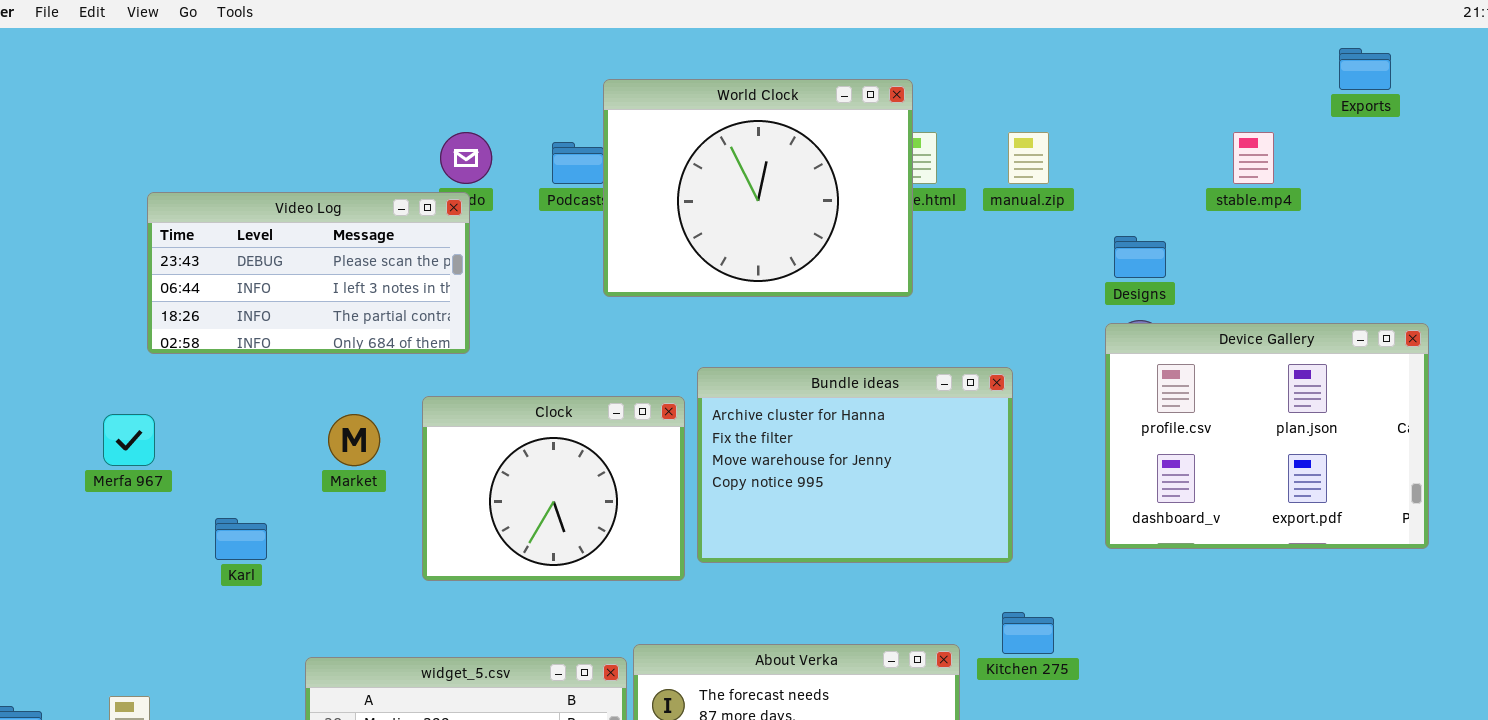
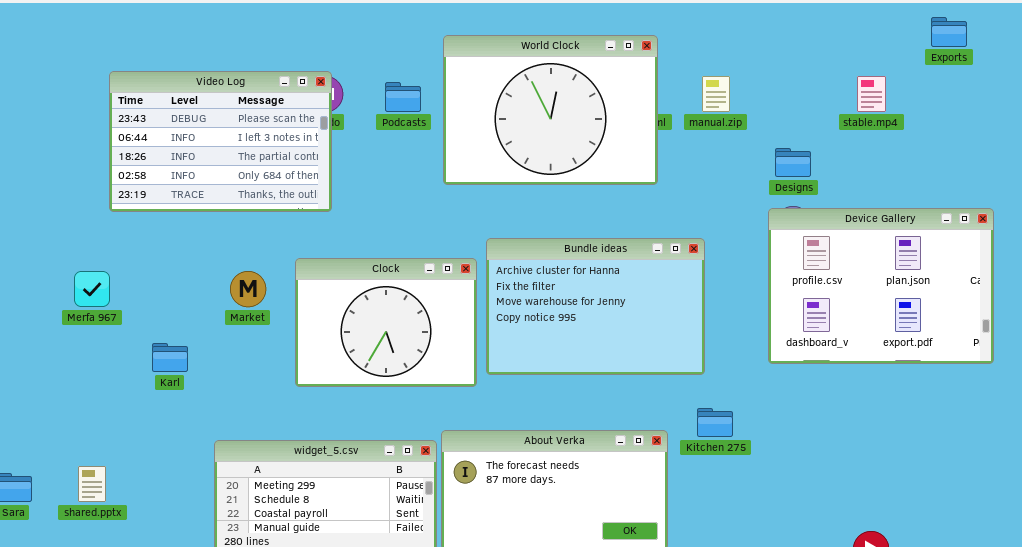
World Clock: [603,79,913,297] -> [443,35,658,185], moved
Video Log: [147,192,470,354] -> [109,71,332,212], moved, resized

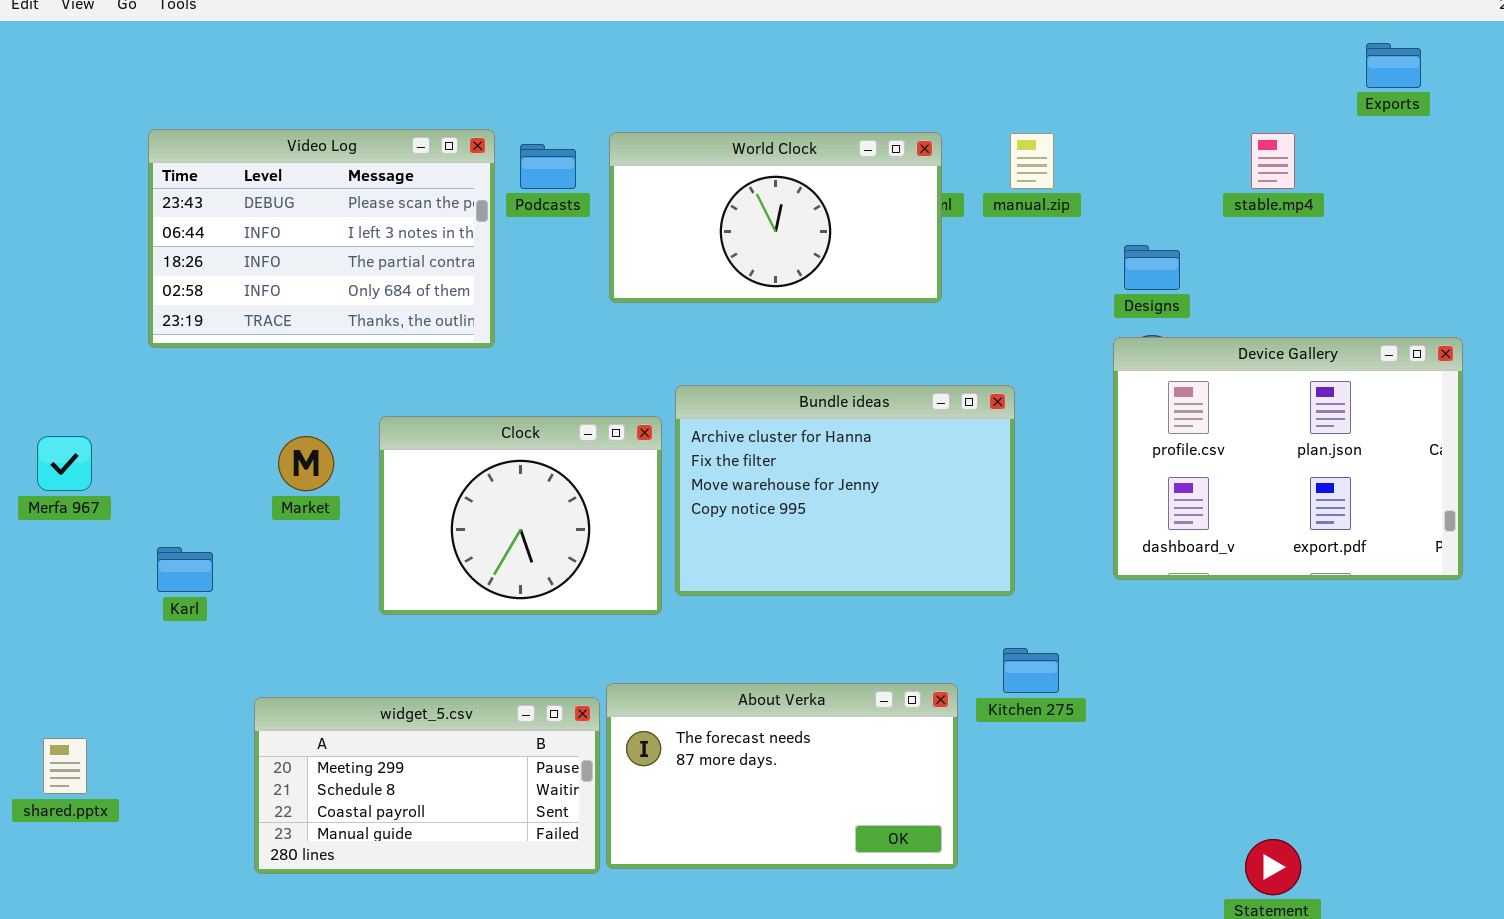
World Clock: [443,35,658,185] -> [609,132,942,303], resized
Video Log: [109,71,332,212] -> [148,129,495,348], moved

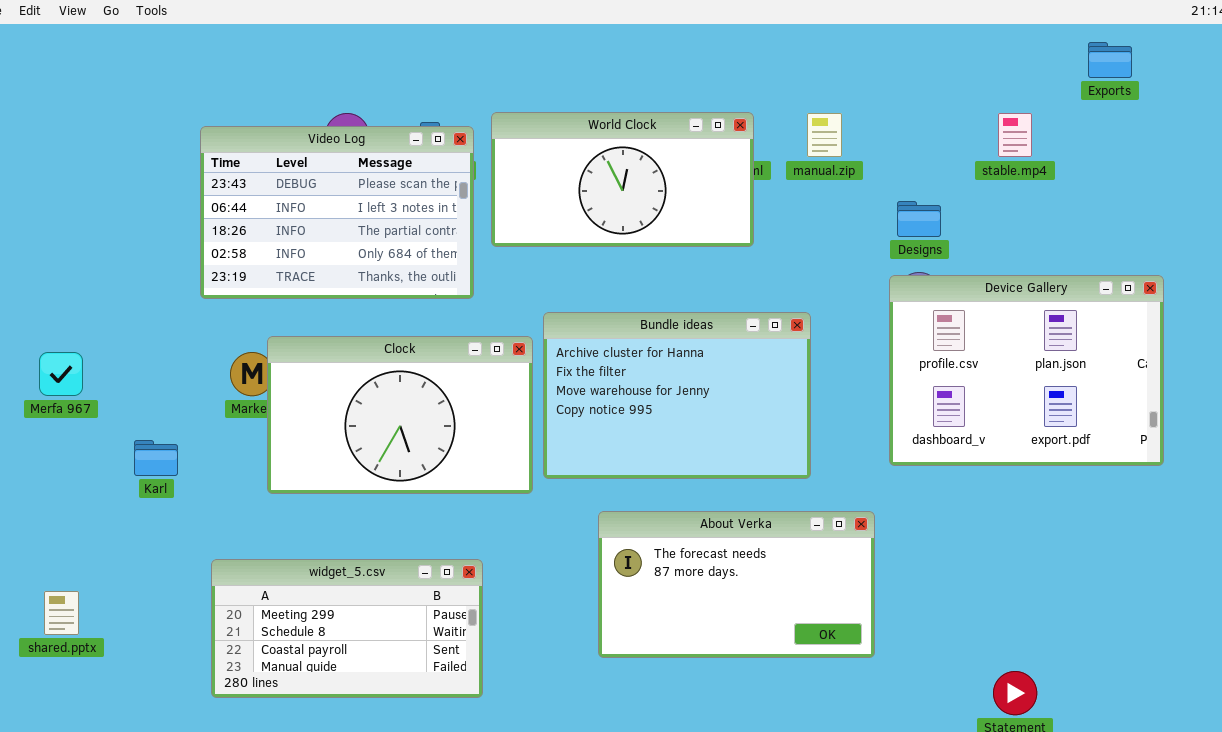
Video Log: [148,129,495,348] -> [200,126,474,299], moved
Clock: [379,416,662,615] -> [267,336,533,494], resized
About Verka: [606,683,958,869] -> [598,511,875,658], moved

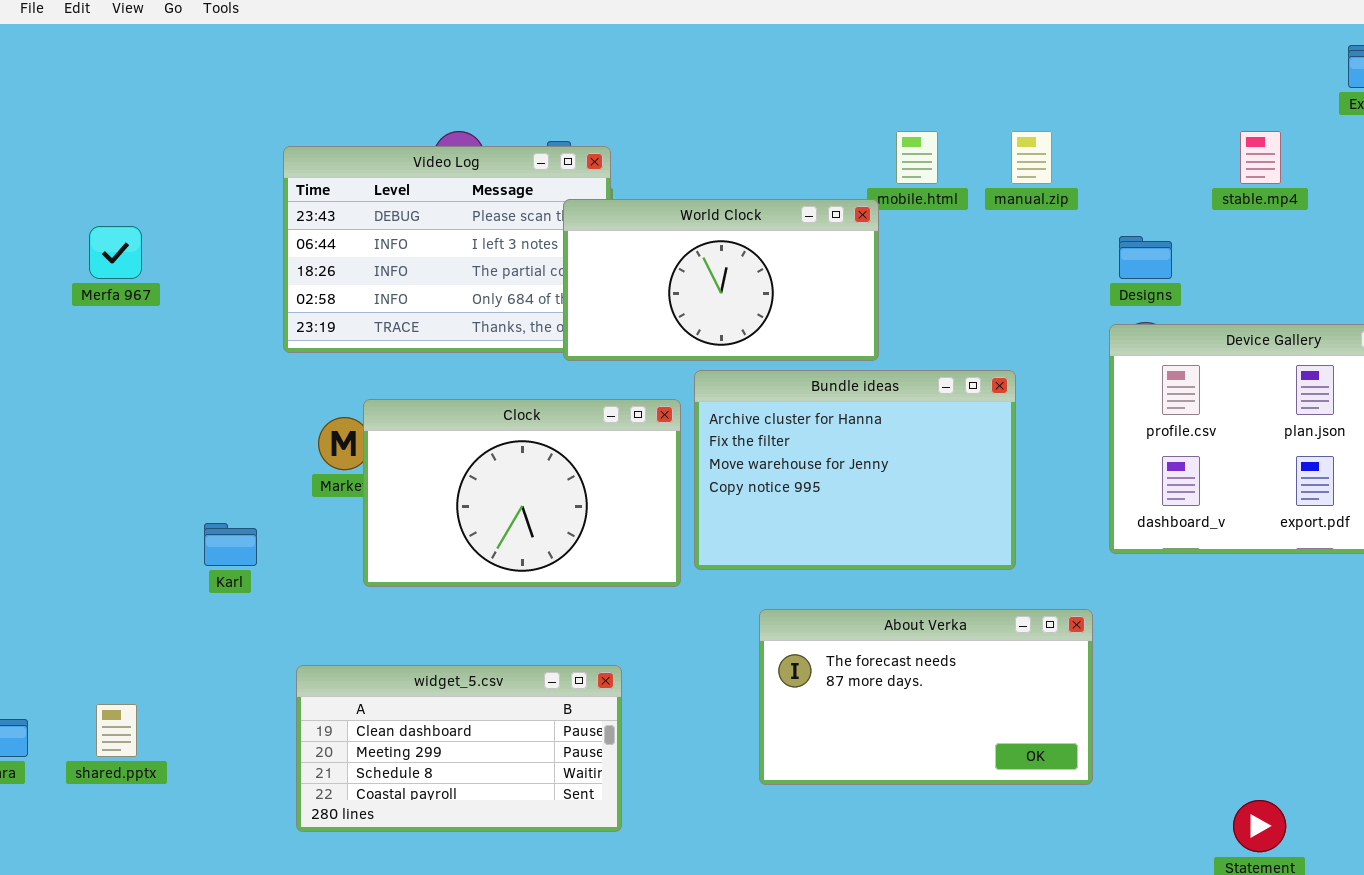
World Clock: [491,112,754,247] -> [563,199,879,361], moved
Merfa 967: [39,352,83,396] -> [89,226,142,279], moved
widget_5.csv: [211,559,483,698] -> [296,665,622,832], scrolled up 1 row

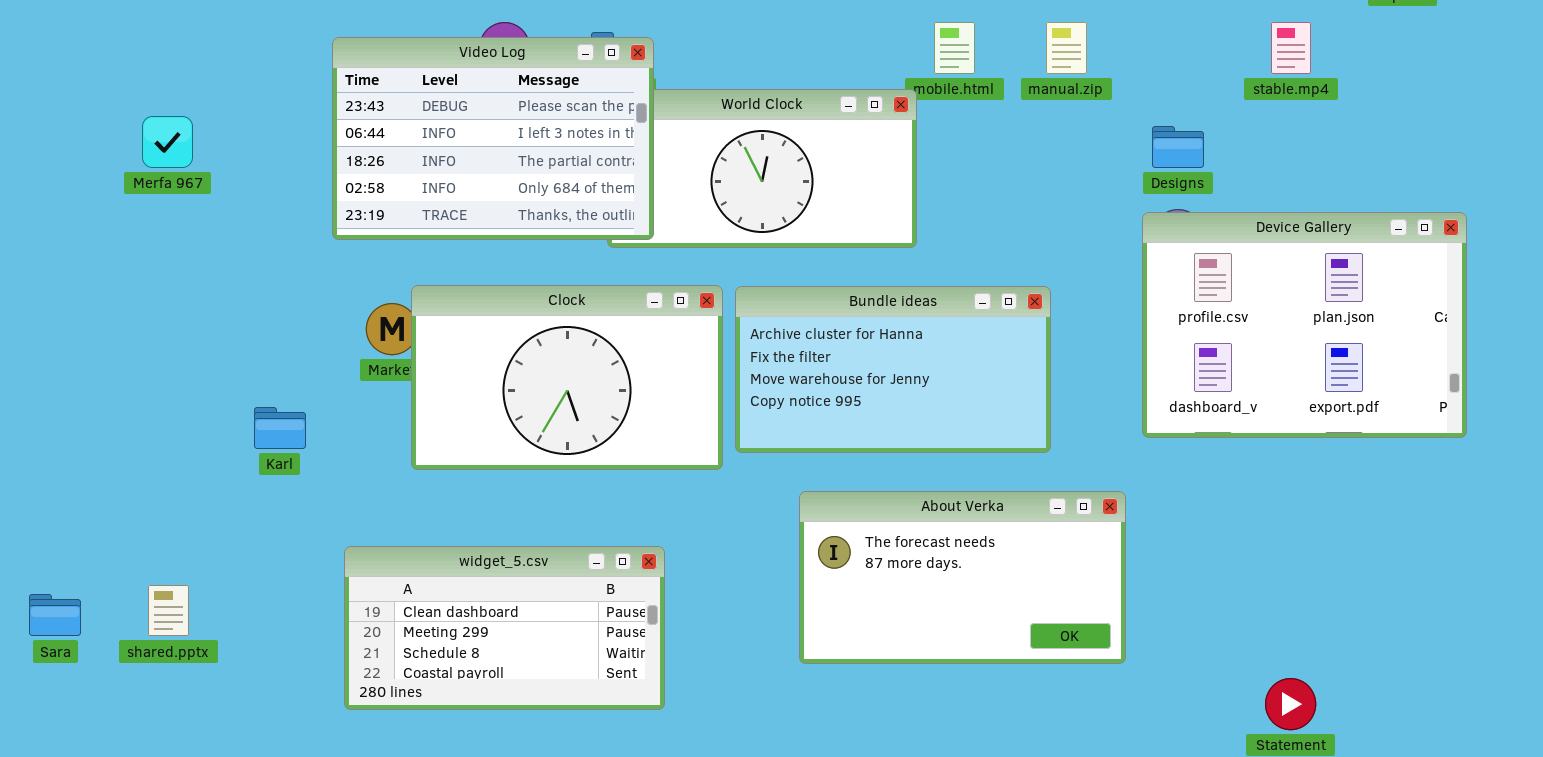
Video Log: [283,146,611,353] -> [332,37,654,240], raised
Bundle ideas: [694,370,1016,570] -> [735,286,1051,453], resized

